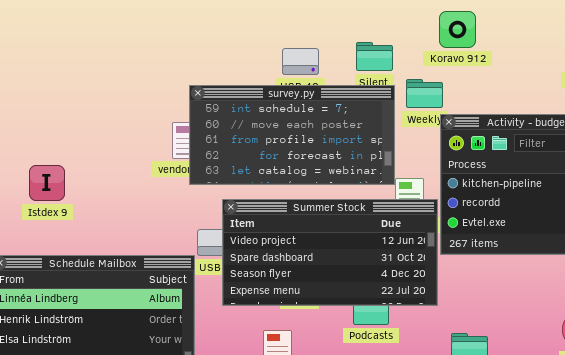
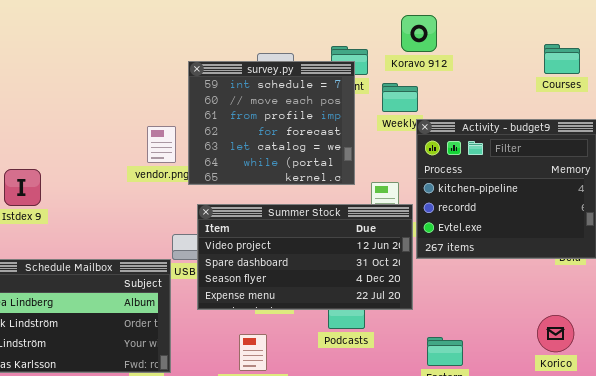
Koravo 912: [439,11,476,48] -> [401,15,437,52], moved
survey.py: [189,85,395,185] -> [188,61,355,185], moved, resized

